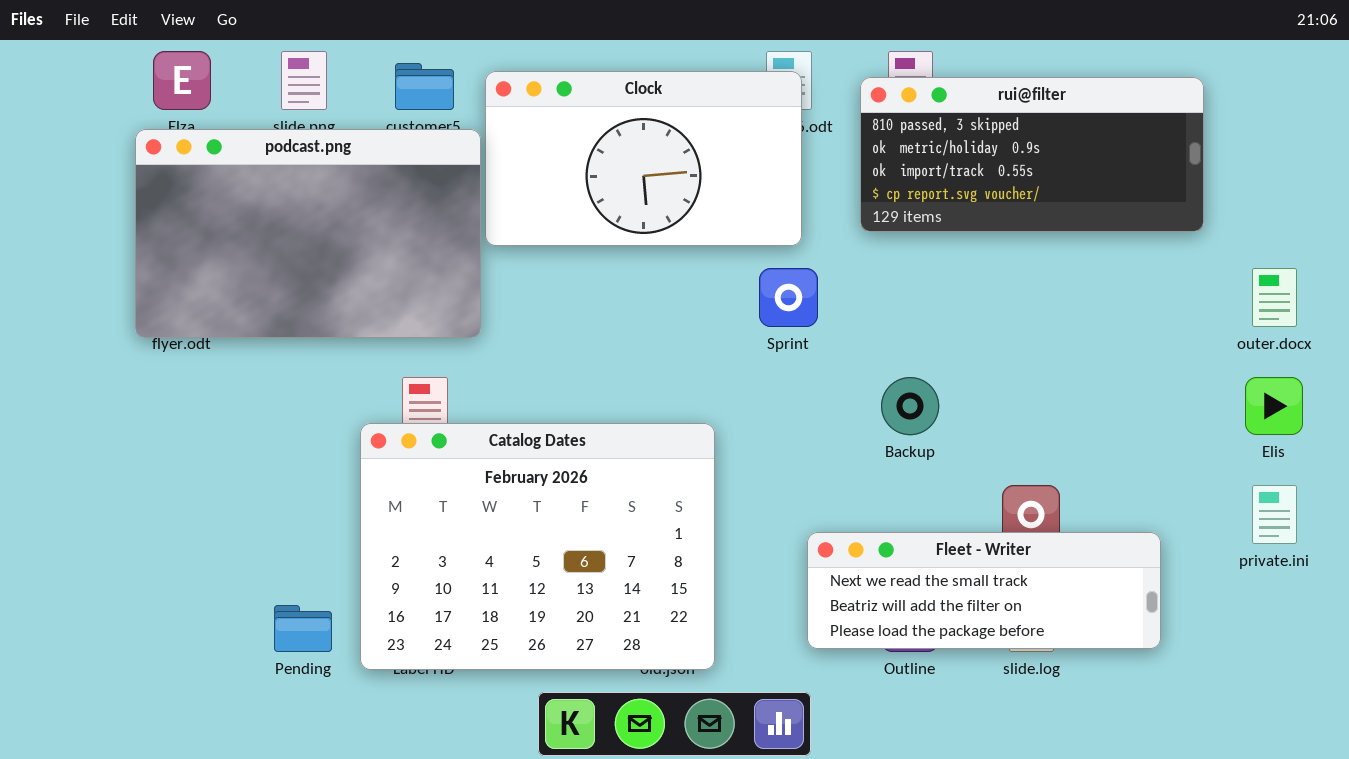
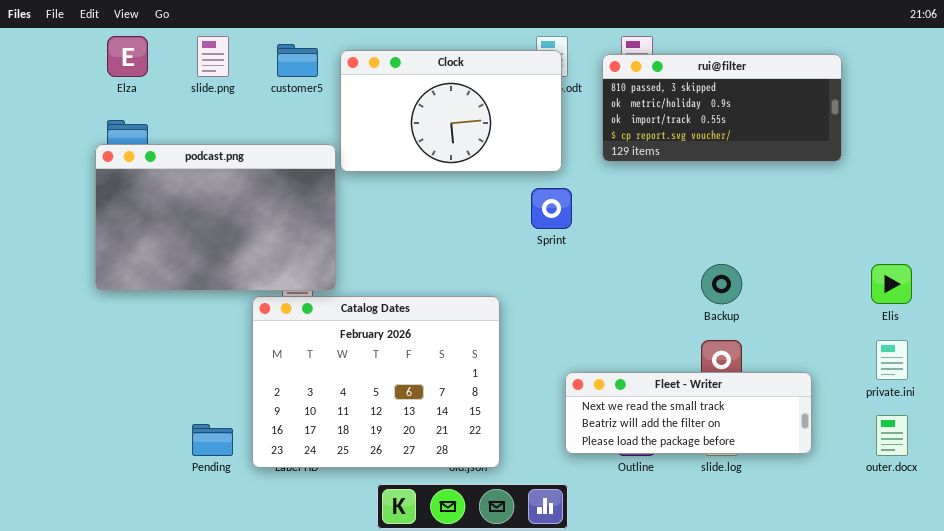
podcast.png: [135,129,481,338] -> [95,144,336,291], moved
outer.docx: [1252,268,1297,327] -> [876,415,908,456], moved
Backup: [881,377,939,435] -> [701,264,742,304], moved

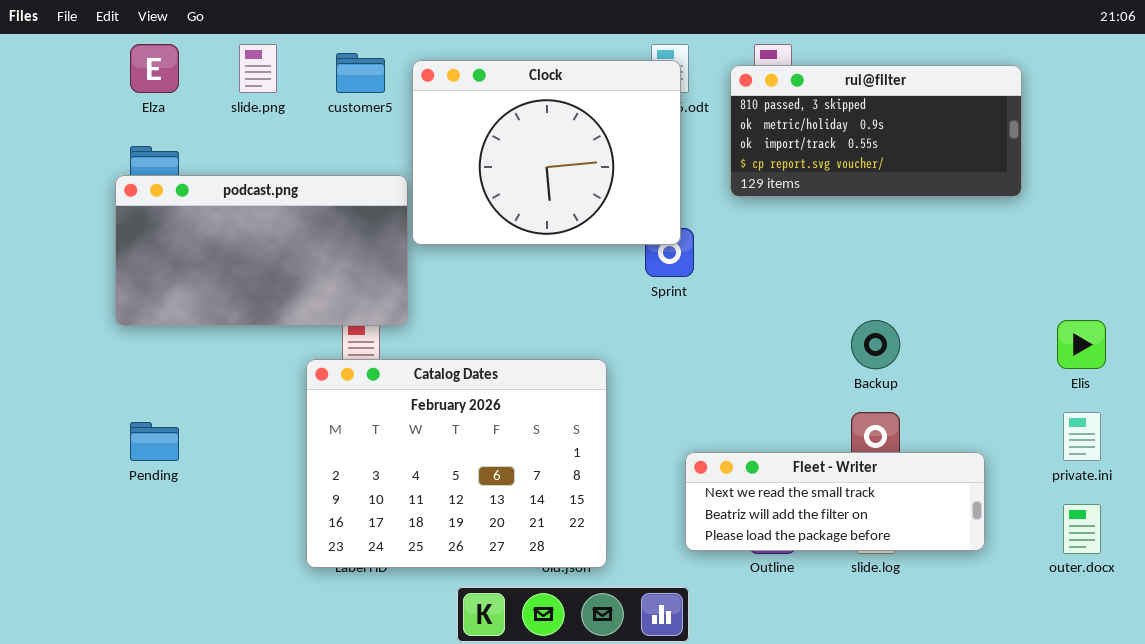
Clock: [340,50,562,172] -> [412,60,681,245], resized
podcast.png: [95,144,336,291] -> [115,175,408,326], resized
Pending: [192,424,233,456] -> [130,422,179,461], moved

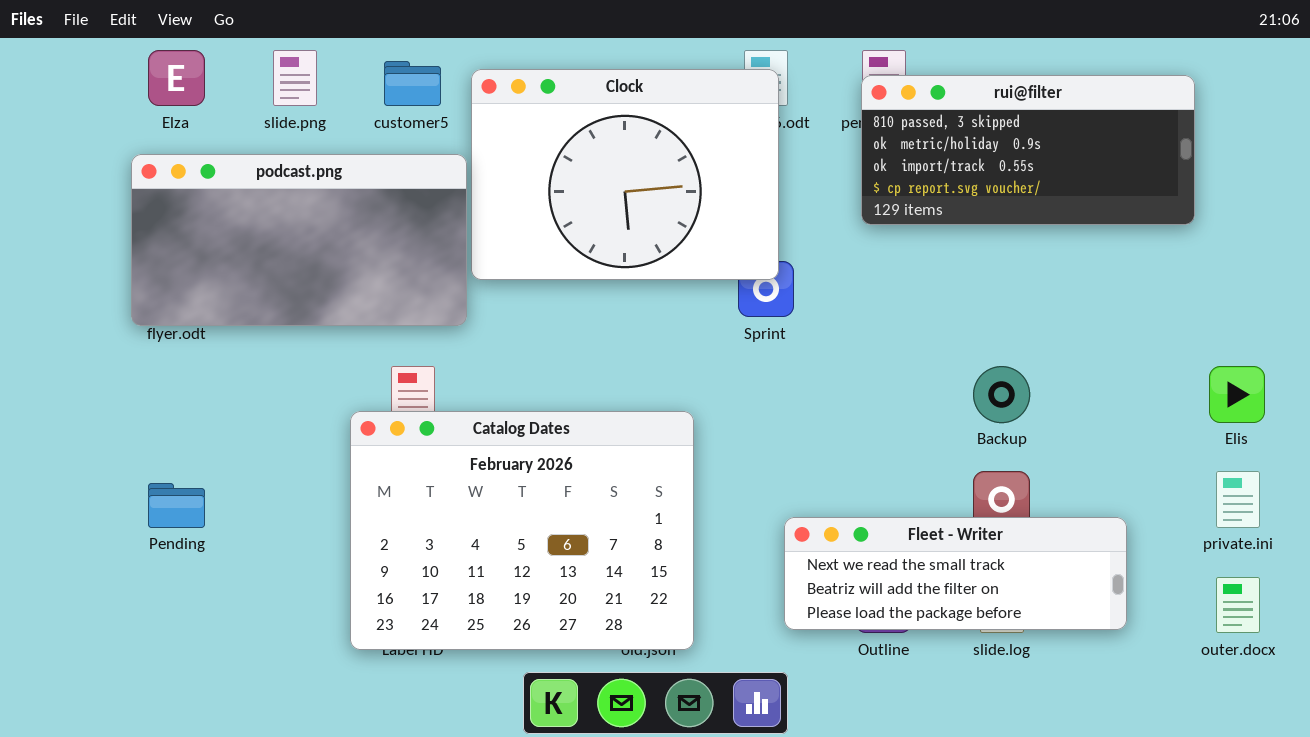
rui@filter: [730,65,1022,197] -> [861,75,1195,225], moved
podcast.png: [115,175,408,326] -> [131,154,467,326], moved

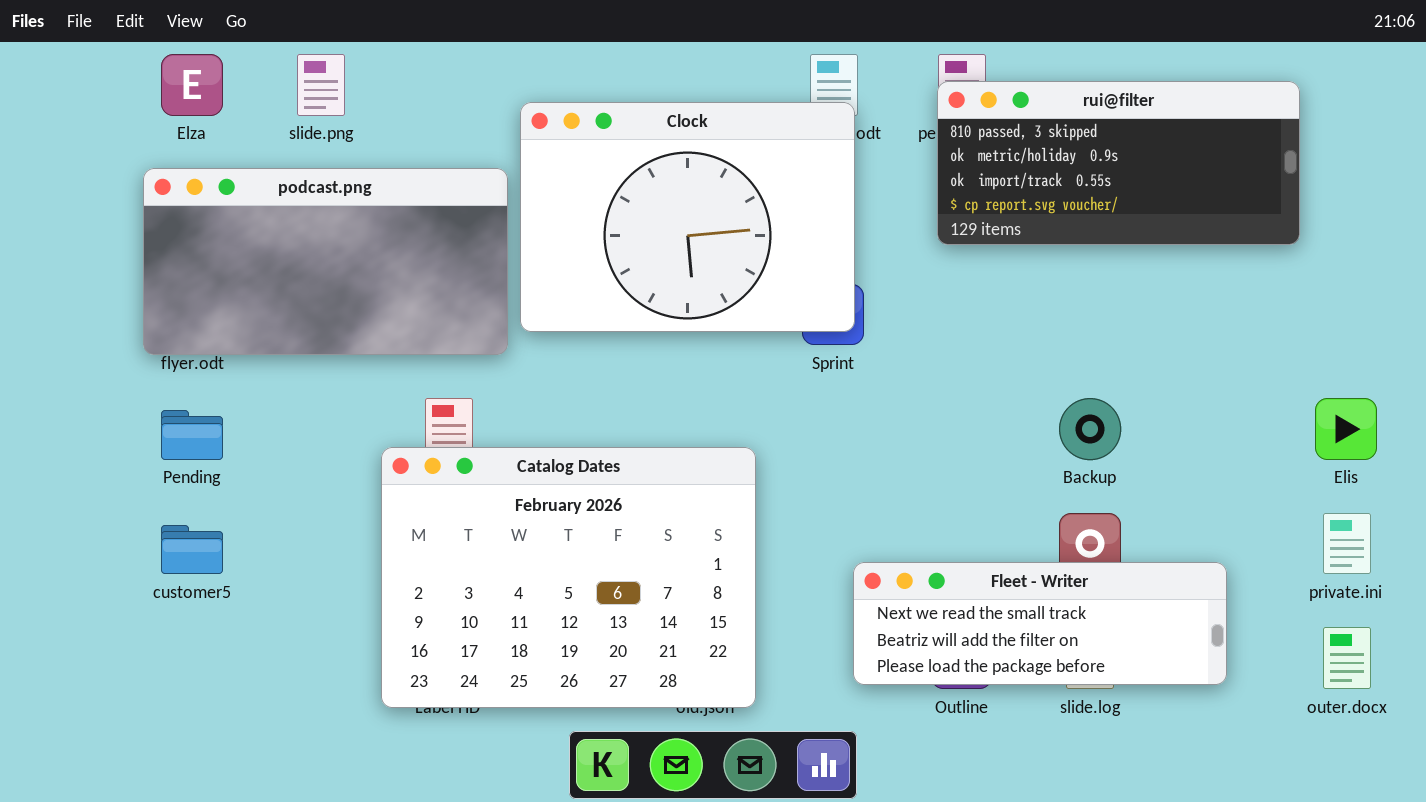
customer5: [384,61,441,106] -> [161,525,223,574], moved
Clock: [471,69,779,280] -> [520,102,855,332], moved
Pending: [148,483,205,528] -> [161,410,223,460], moved

